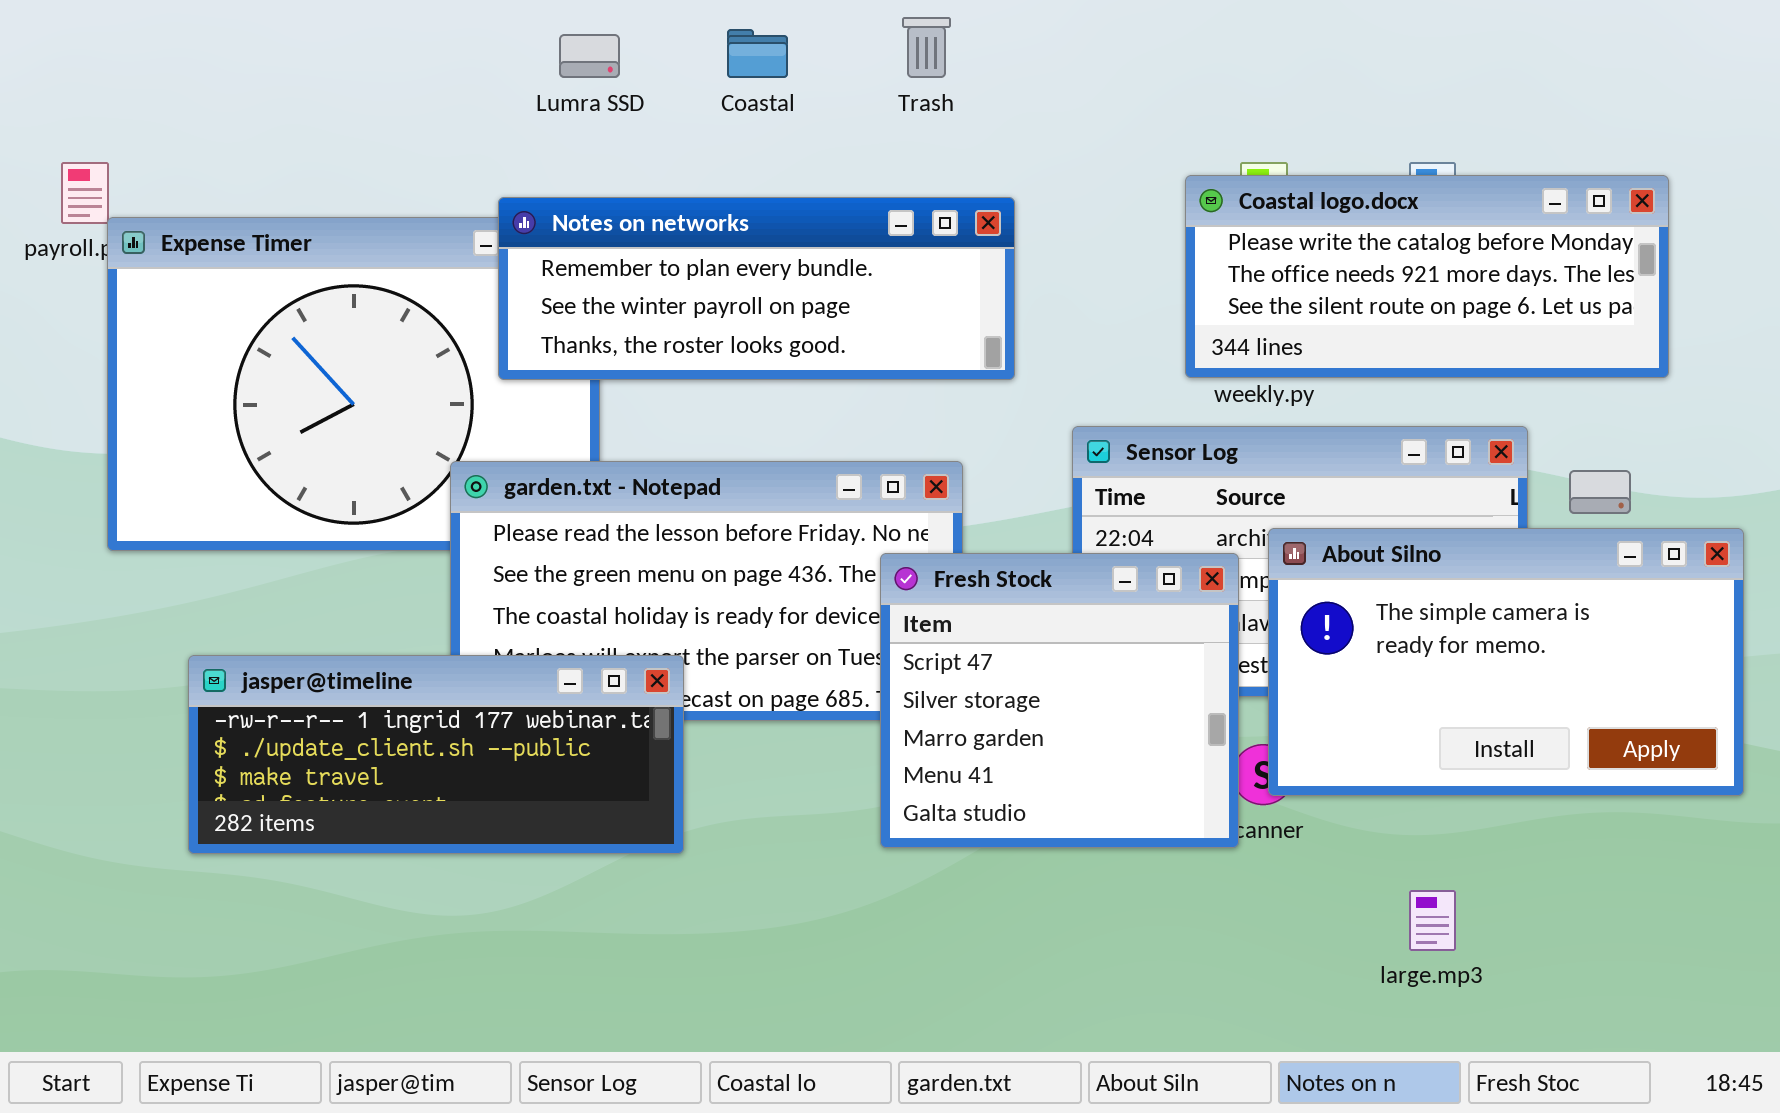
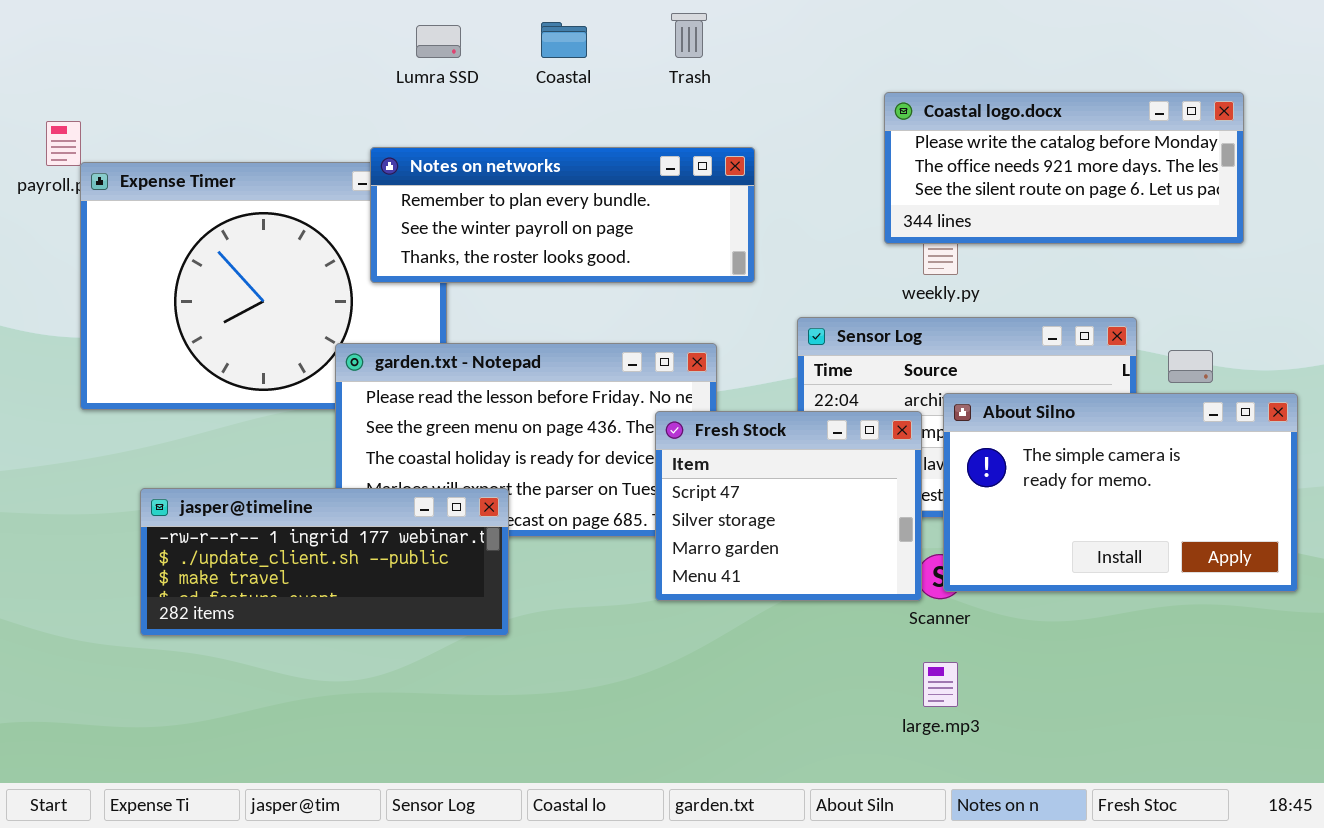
Coastal logo.docx: [1185,175,1669,378] -> [884,92,1244,244], moved
Fresh Stock: [880,553,1239,848] -> [655,411,922,601], resized
large.mp3: [1409,890,1456,951] -> [923,662,958,707], moved

